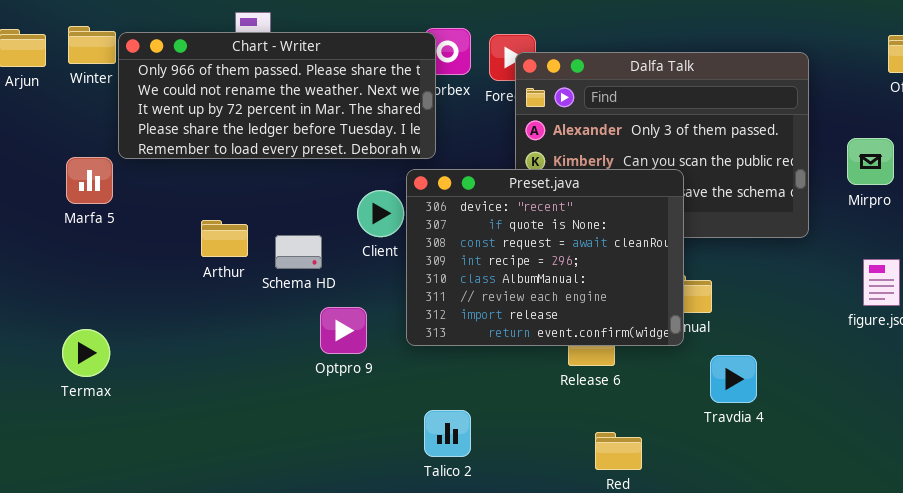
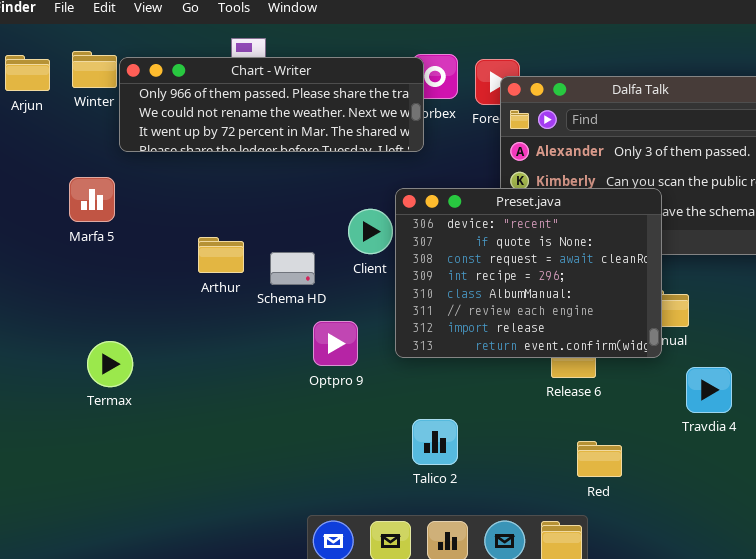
Chart - Writer: [118,32,436,159] -> [119,57,424,152], resized
Termax: [62,329,110,377] -> [87,341,133,387], moved

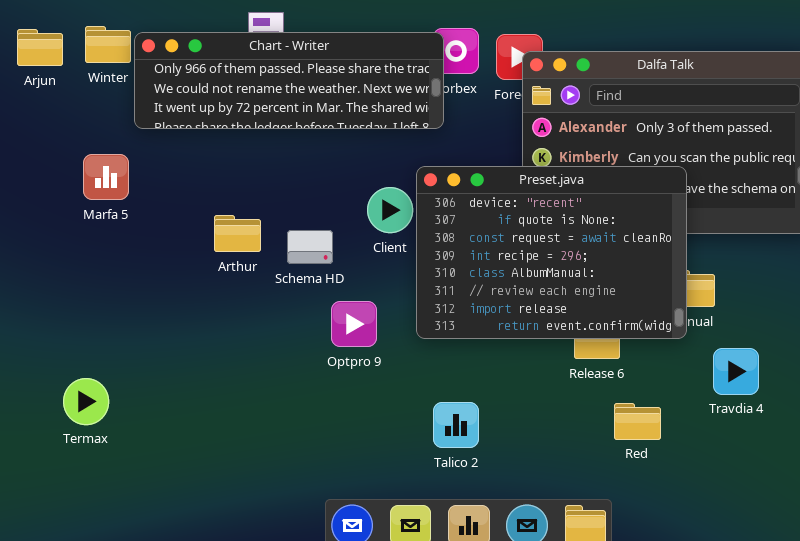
Termax: [87,341,133,387] -> [63,378,109,425], moved
Red: [577,441,622,477] -> [614,403,661,440], moved

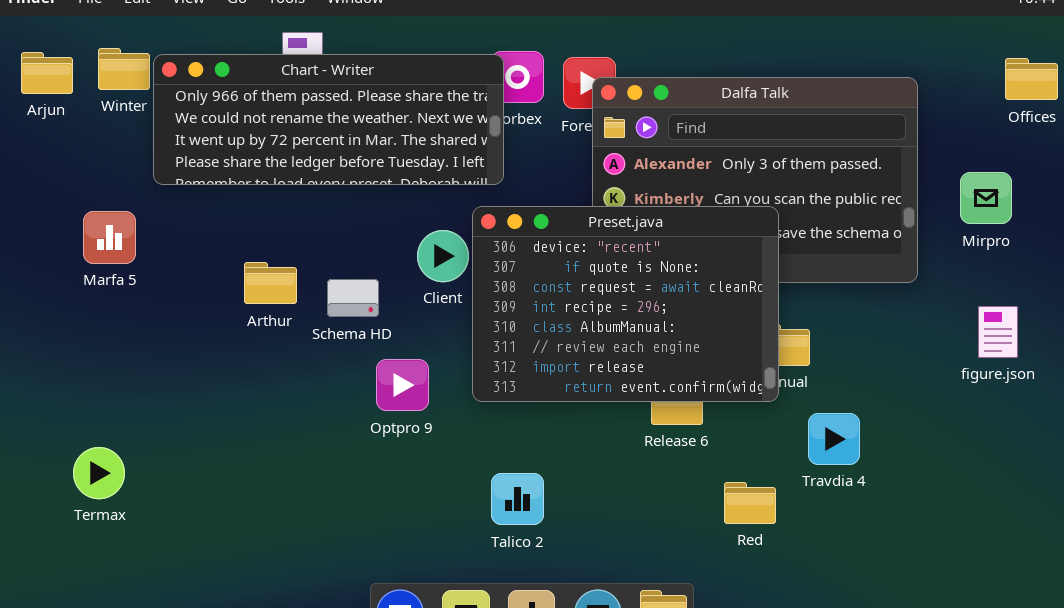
Chart - Writer: [134,32,444,129] -> [153,54,504,185], resized
Marfa 5: [83,154,129,200] -> [83,211,136,264], moved
Red: [614,403,661,440] -> [724,482,776,524], moved

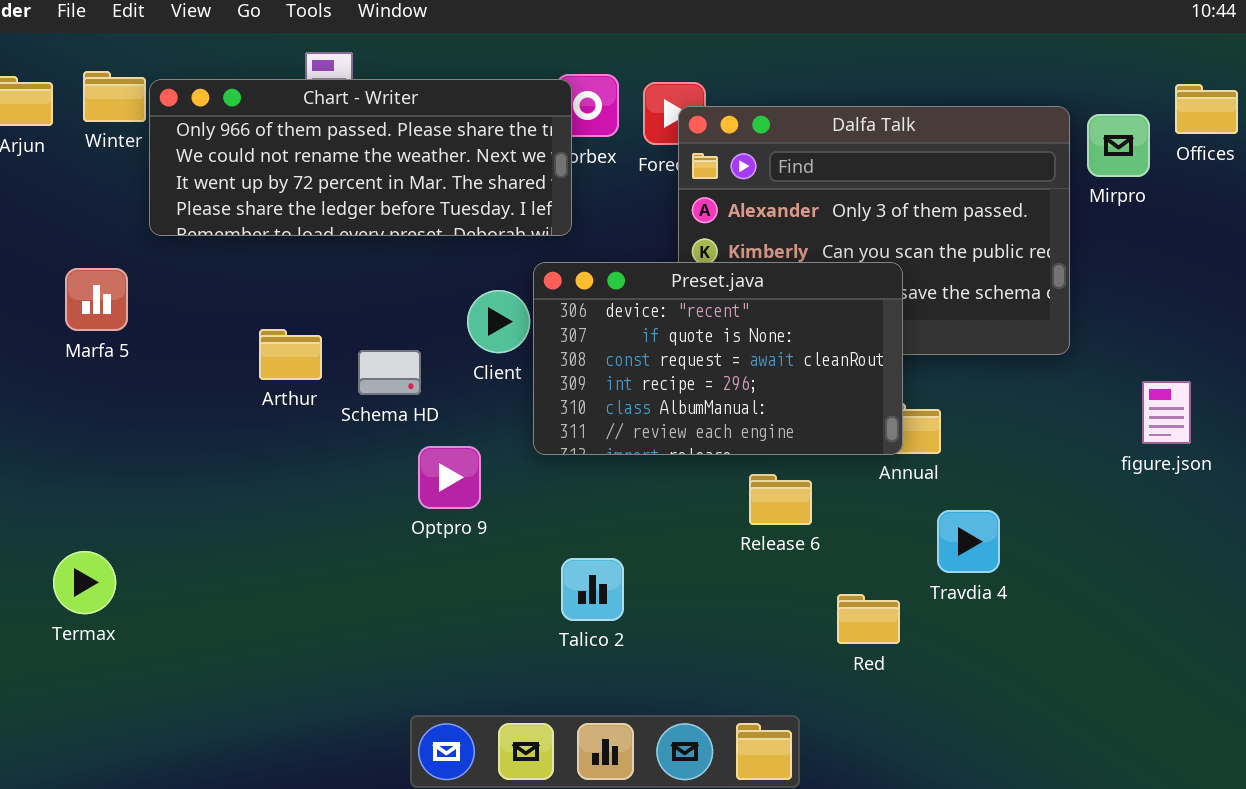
Mirpro: [960,172,1012,224] -> [1087,114,1150,177], moved
Preset.java: [472,206,779,402] -> [533,262,903,455], resized
Talico 2: [491,473,544,525] -> [561,558,624,621], moved

